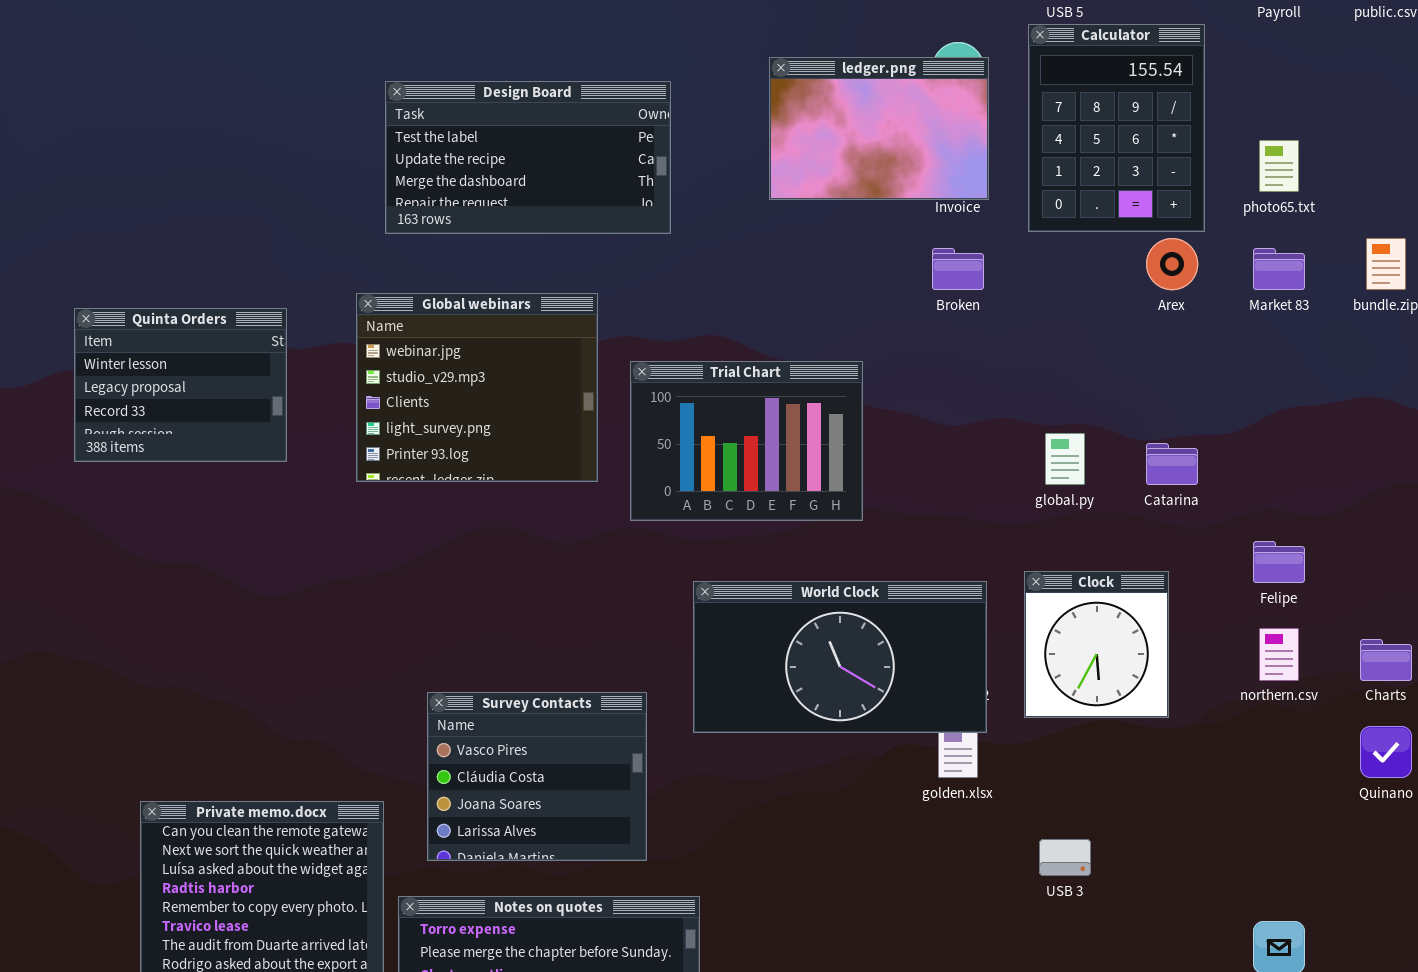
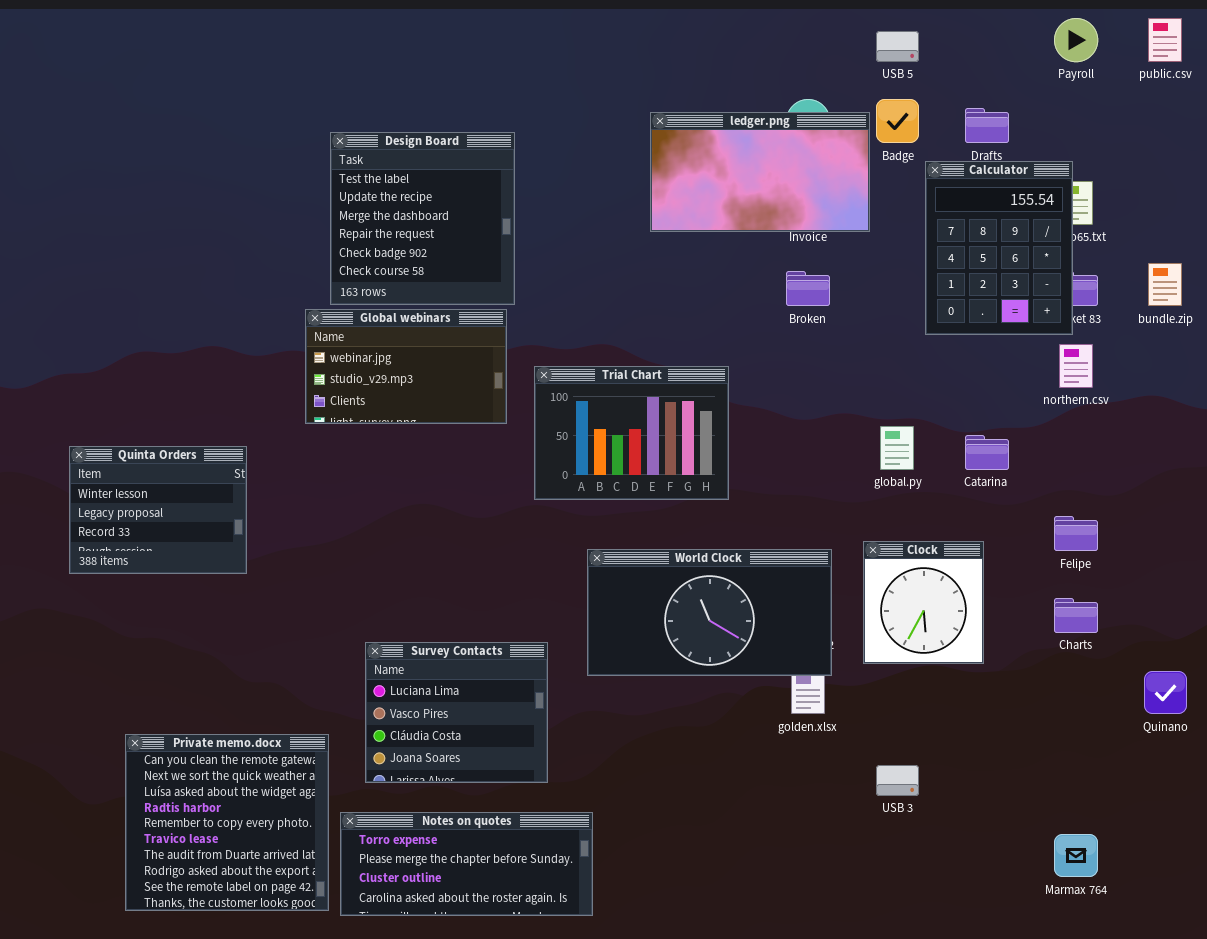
Calculator: [1028,24,1205,232] -> [925,161,1073,335], moved
ledger.png: [769,57,989,200] -> [650,112,870,232], resized
Design Board: [385,81,671,234] -> [330,132,515,305], resized
Global webinars: [356,293,598,482] -> [305,309,507,424], resized
Quinta Orders: [74,308,287,462] -> [69,446,247,574], moved
northern.csv: [1259,628,1299,681] -> [1059,344,1093,388], moved
Charts: [1360,639,1412,681] -> [1054,598,1098,633], moved
Survey Contacts: [427,692,647,861] -> [365,642,548,783], scrolled up 1 row

